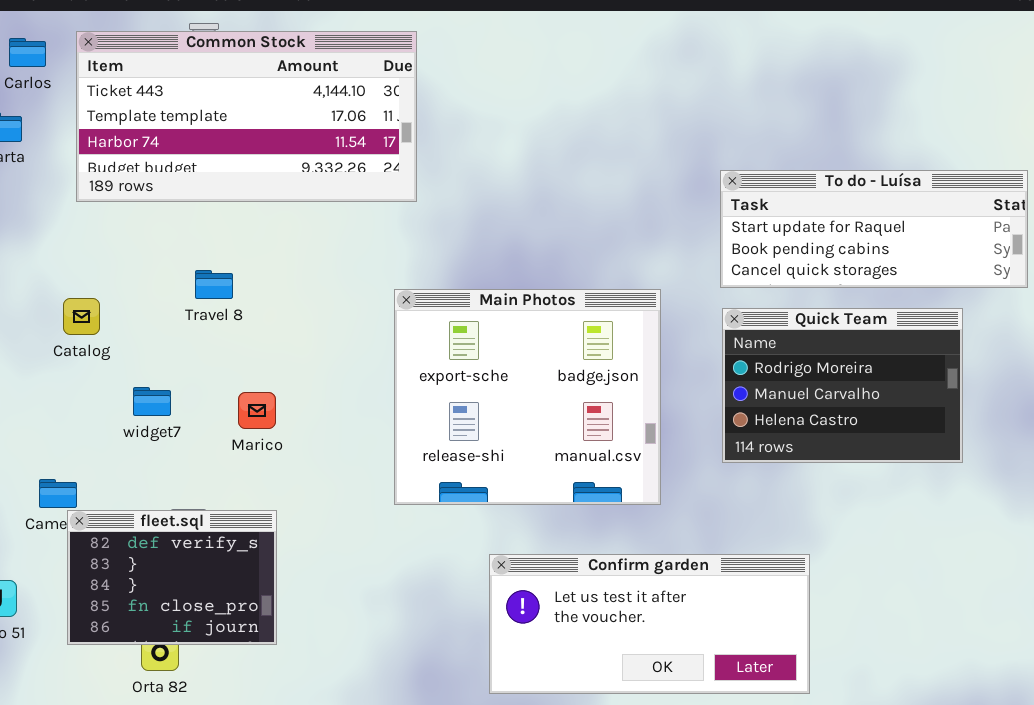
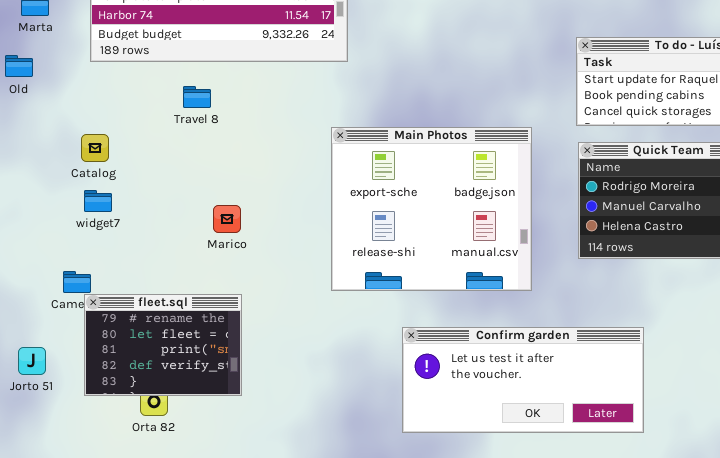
Travel 8: [195,270,233,299] -> [183,86,211,108], moved
widget7: [133,387,171,416] -> [84,190,112,212], moved
fleet.sql: [67,510,277,645] -> [84,294,242,396], scrolled up 3 rows

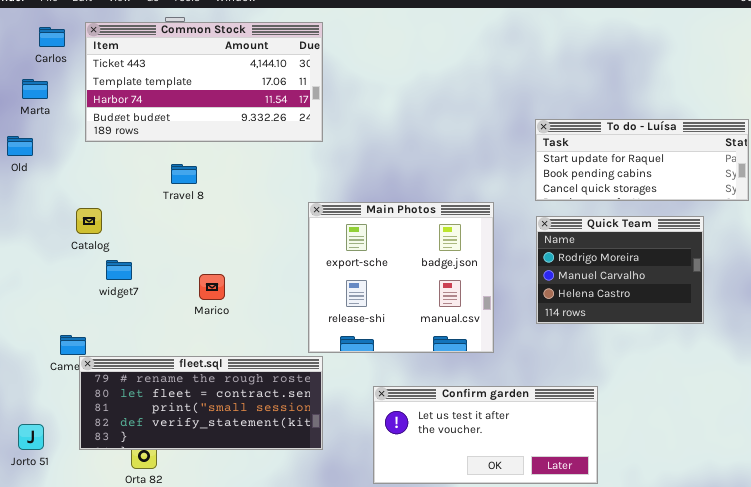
widget7: [84,190,112,212] -> [106,260,132,280], moved
fleet.sql: [84,294,242,396] -> [79,356,323,450], resized
Jorto 51: [18,347,46,375] -> [18,424,44,450], moved

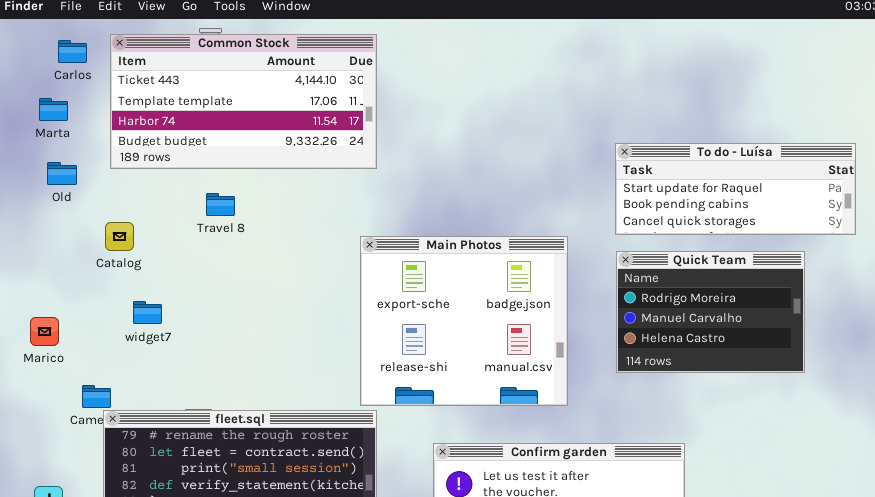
Old: [7,136,33,156] -> [47,162,77,185], moved
Catalog: [76,208,102,234] -> [105,222,134,251], moved
Marico: [199,274,225,300] -> [30,317,59,346], moved

